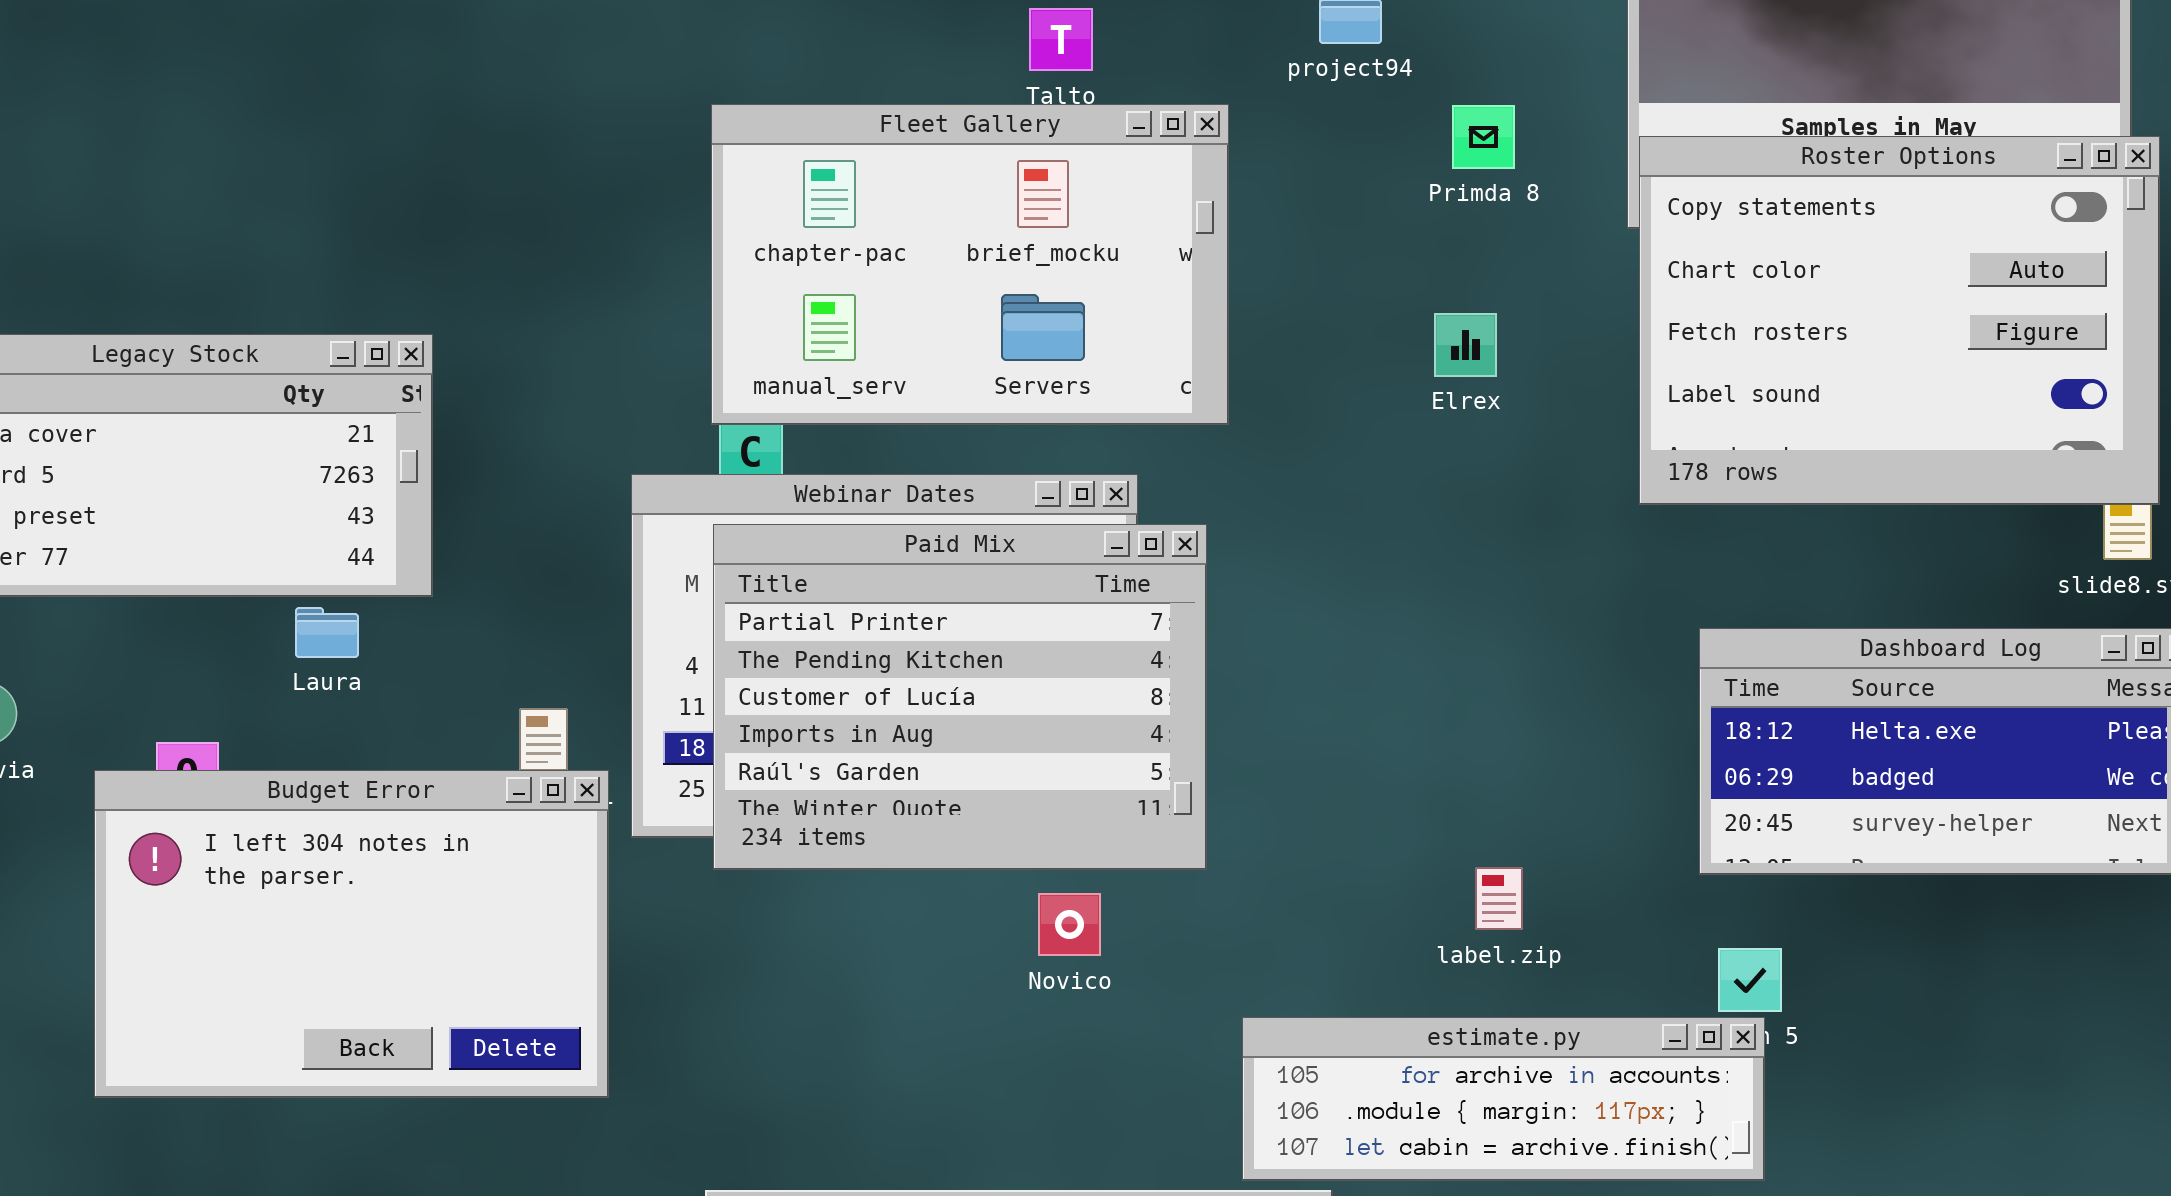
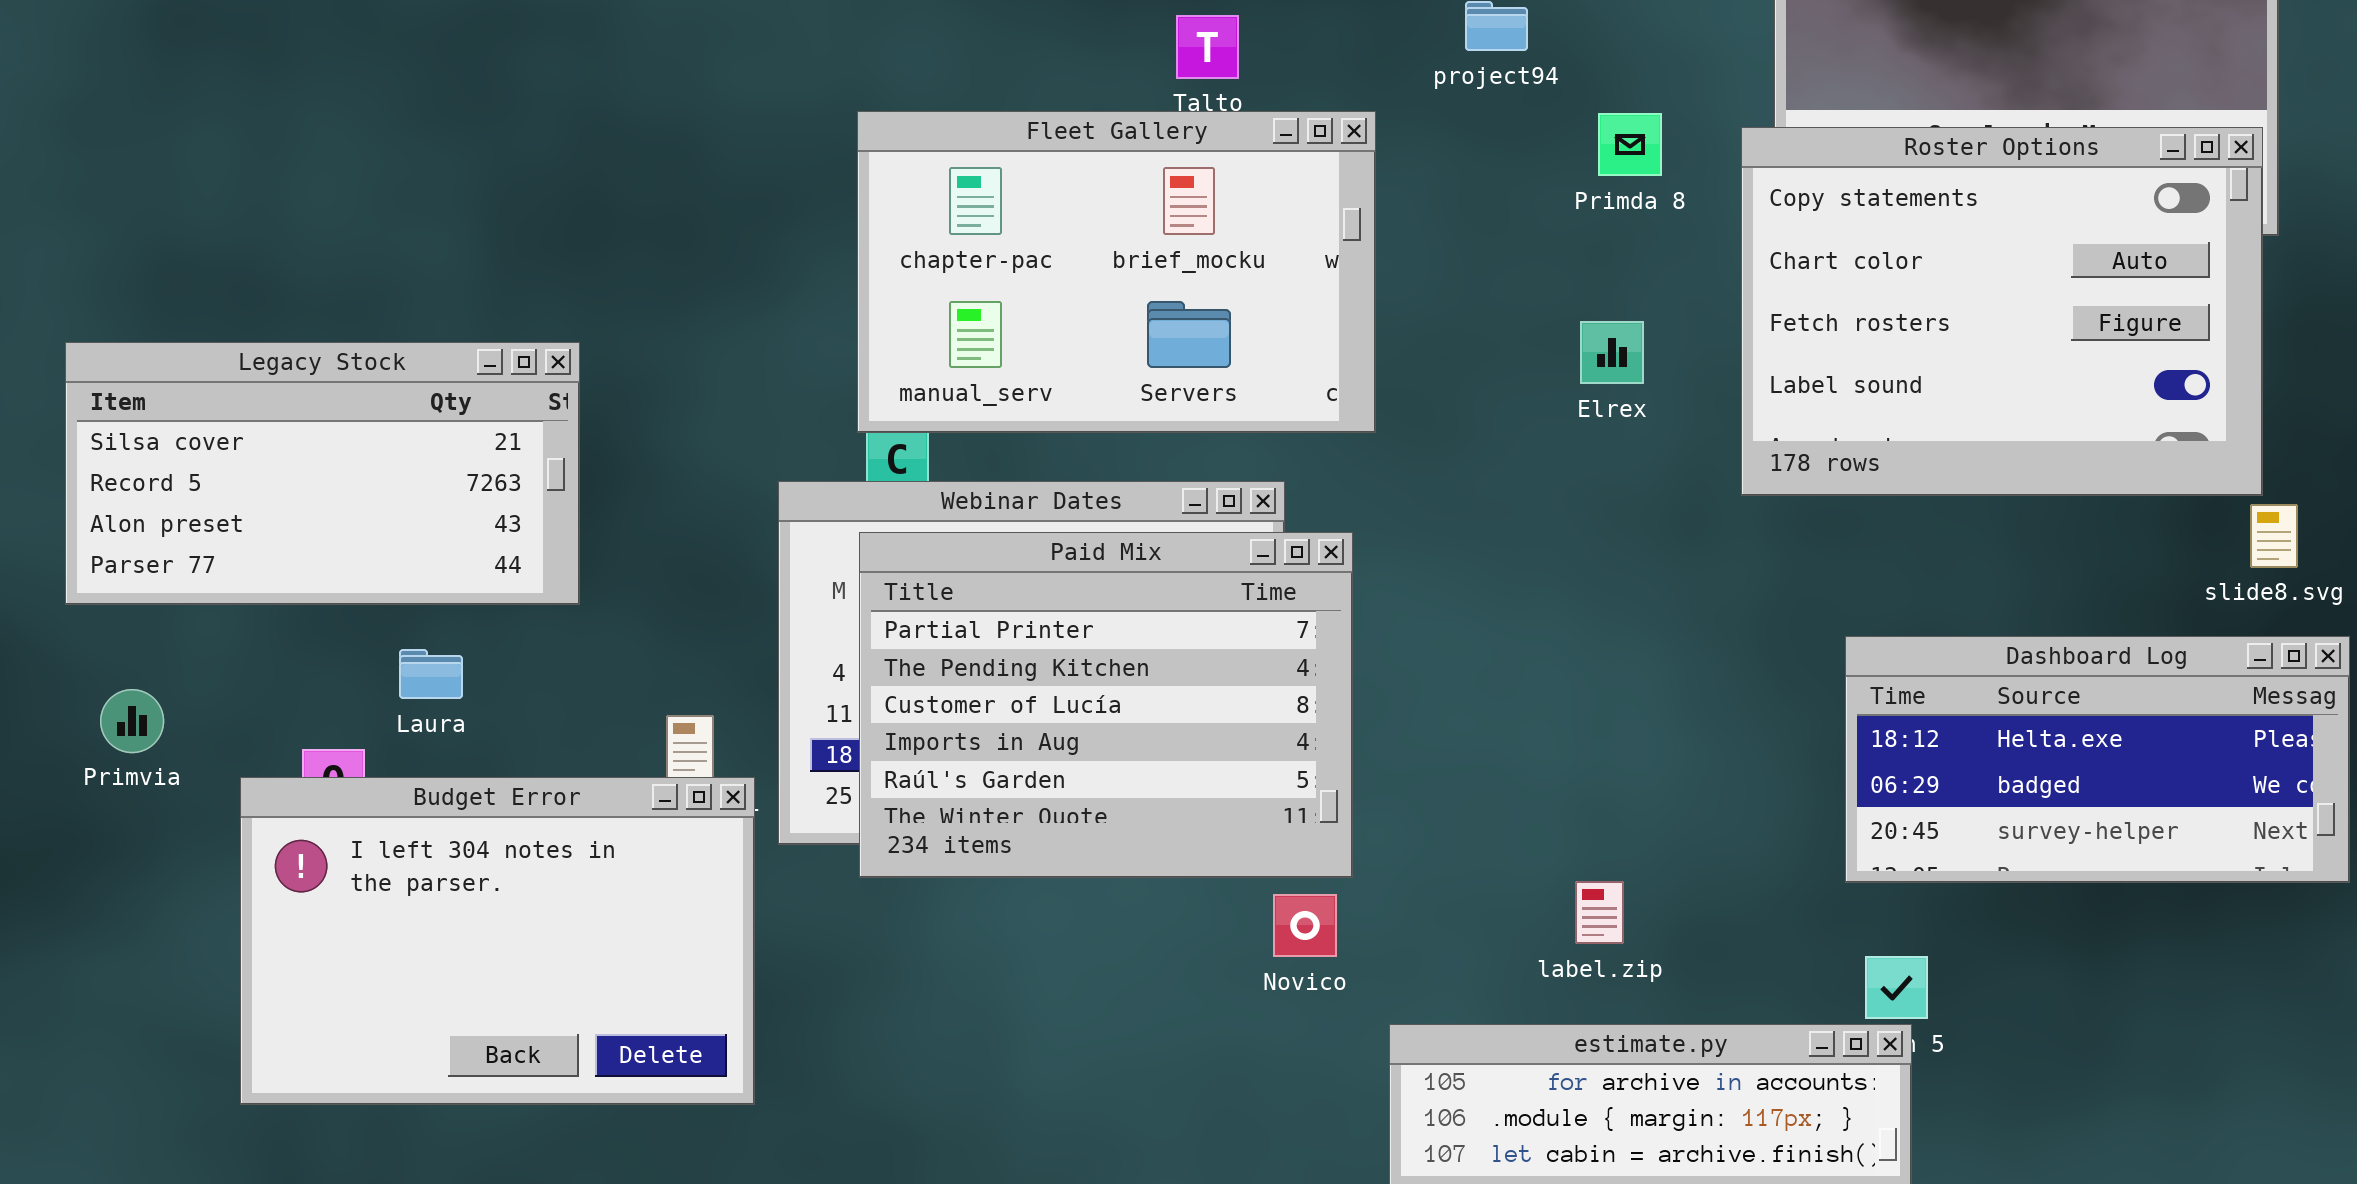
Roster Options: [1639,136,2160,505] -> [1741,127,2263,496], moved
Laura: [295,607,359,658] -> [399,649,463,699], moved
label.zip: [1475,867,1523,930] -> [1575,881,1624,944], moved
Novico: [1038,893,1101,956] -> [1273,894,1337,957], moved

